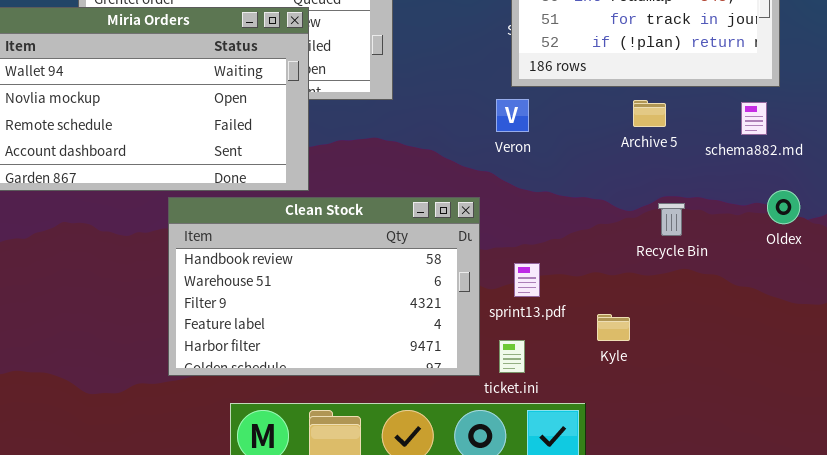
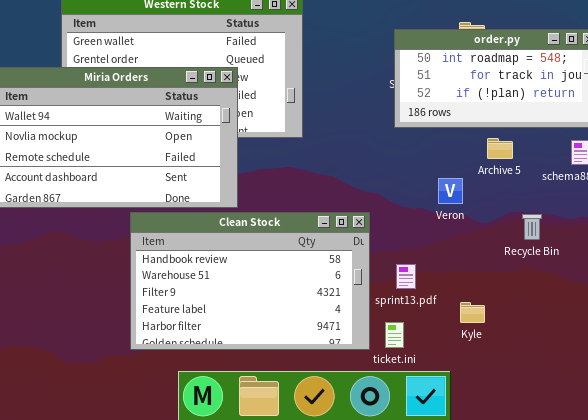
Veron: [496,99,529,132] -> [438,178,463,204], moved
Recycle Bin: [658,203,685,236] -> [522,214,542,240], moved

